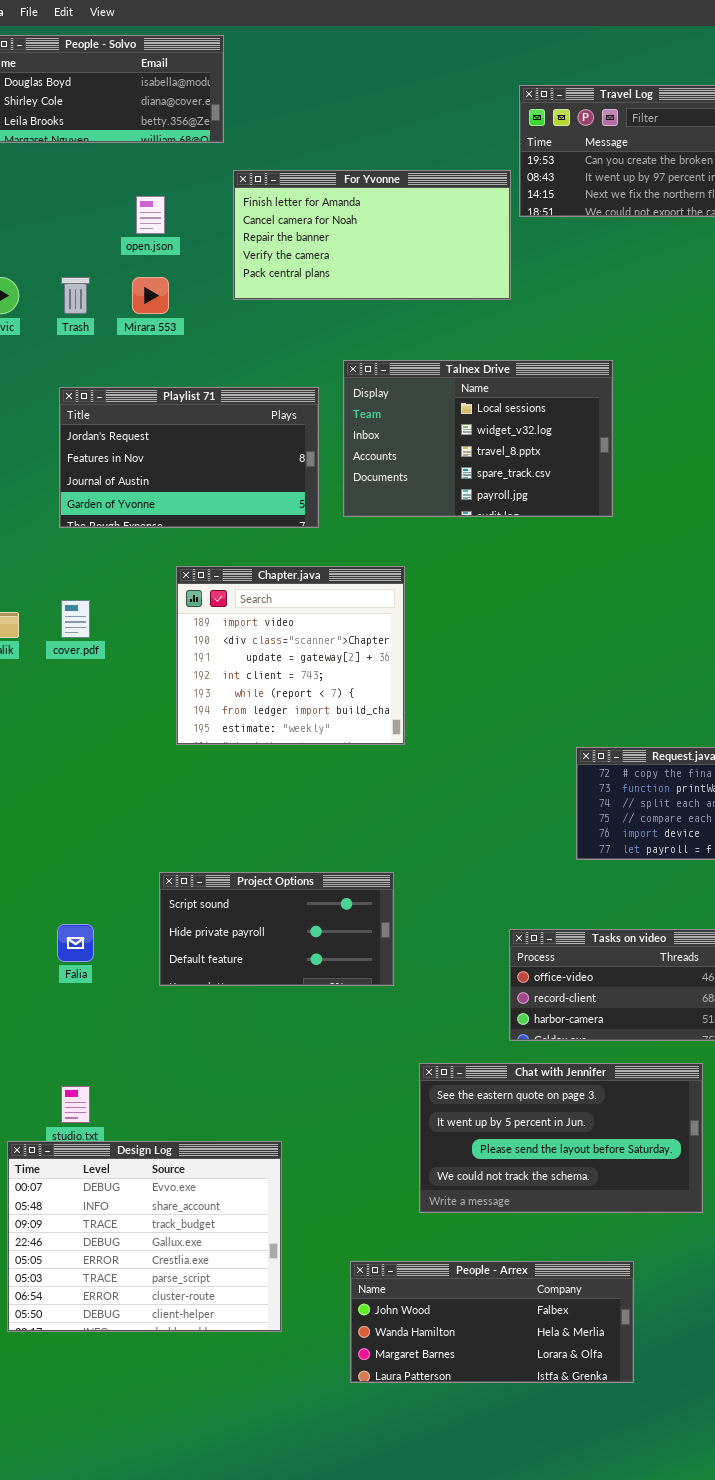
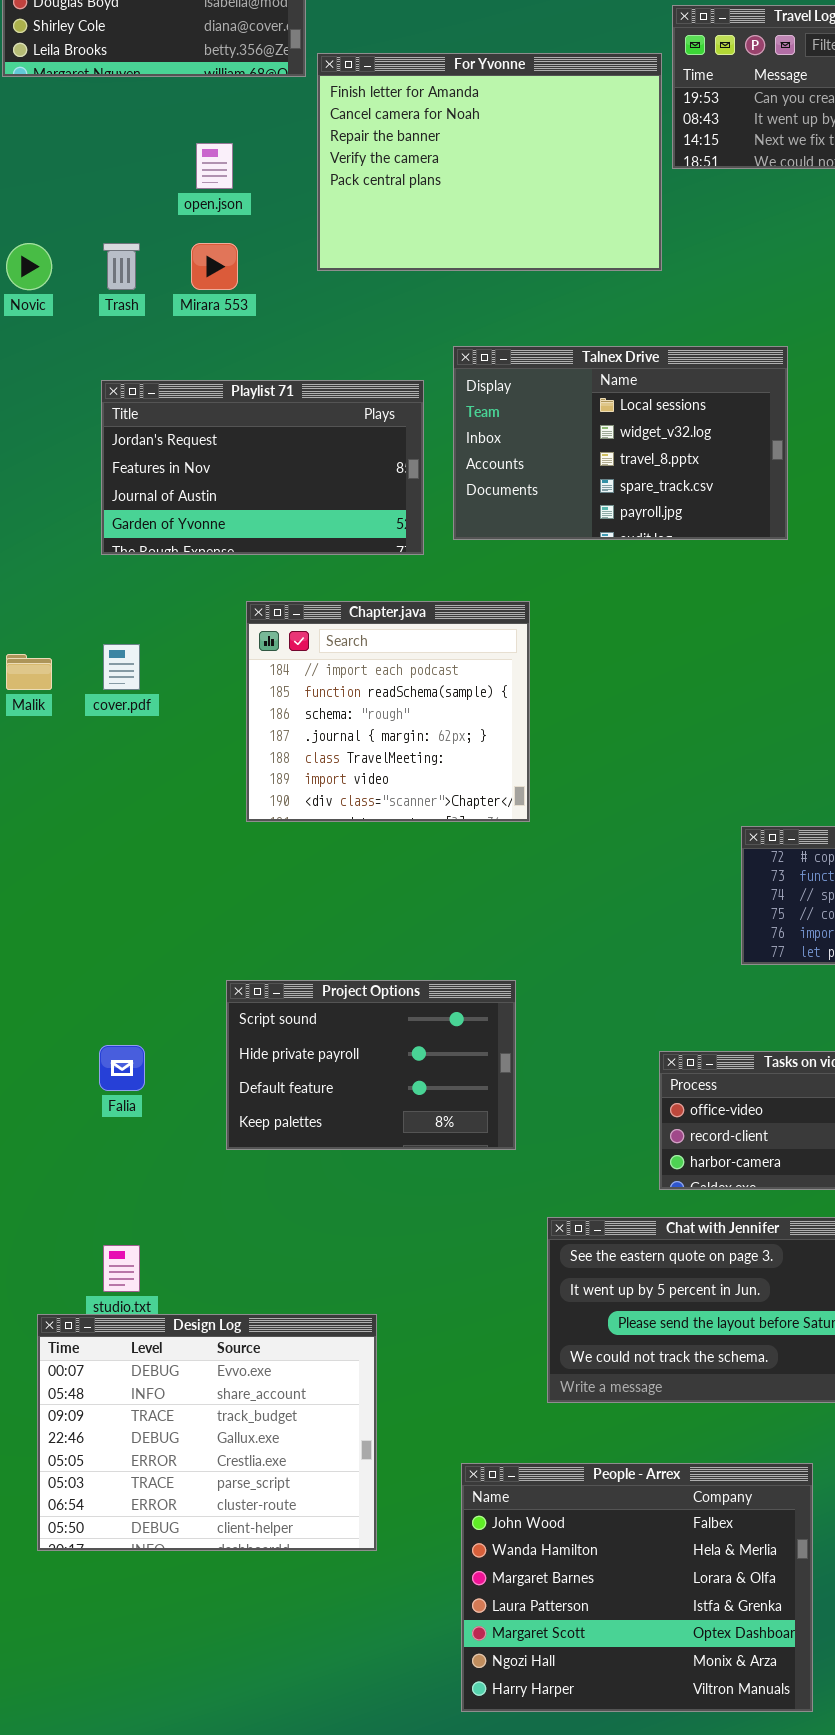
For Yvonne: [233,170,511,300] -> [317,53,662,271], resized
Chapter.java: [176,566,405,745] -> [246,601,530,822], scrolled up 5 rows
Project Options: [159,872,394,986] -> [226,980,516,1150], resized
People - Arrex: [350,1261,634,1383] -> [461,1463,813,1712], resized

